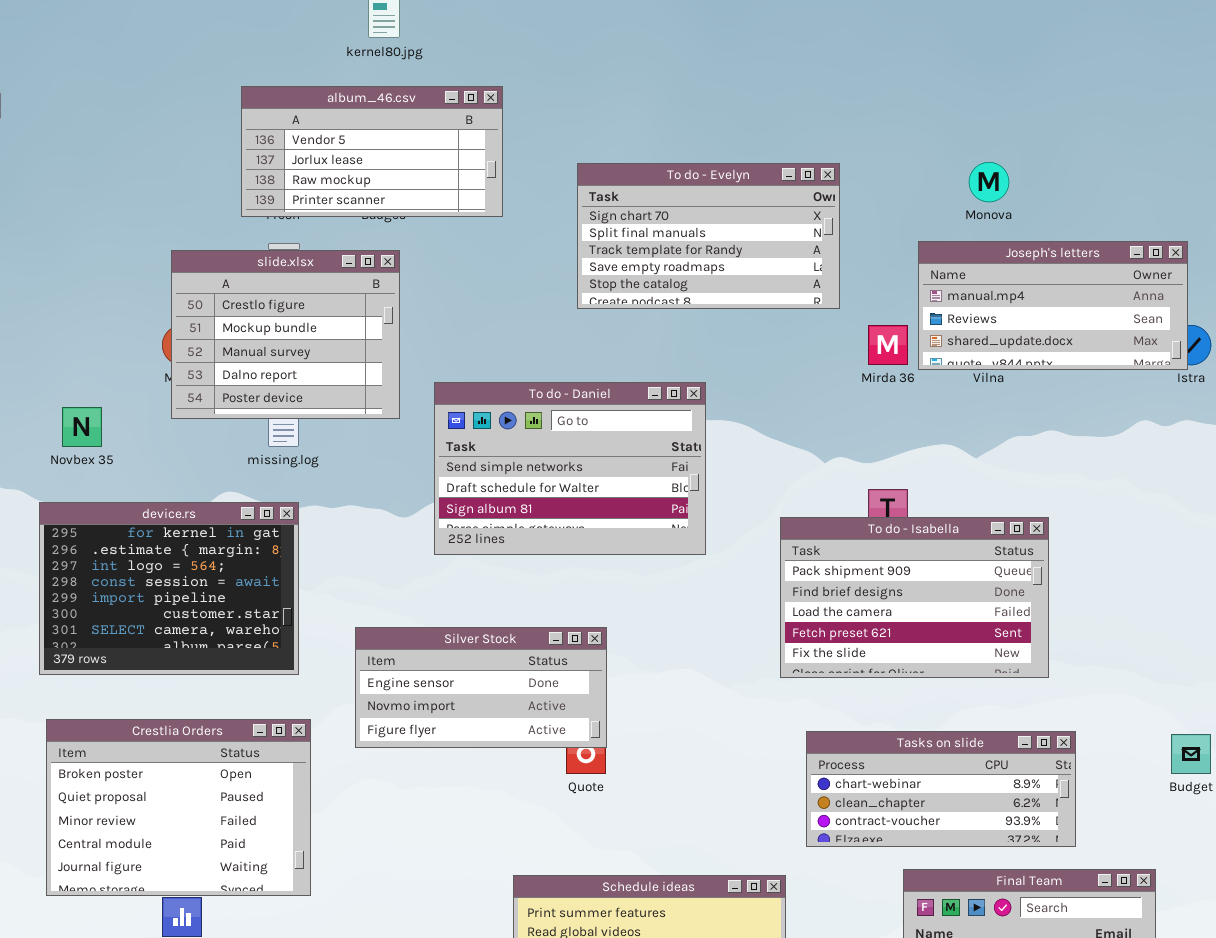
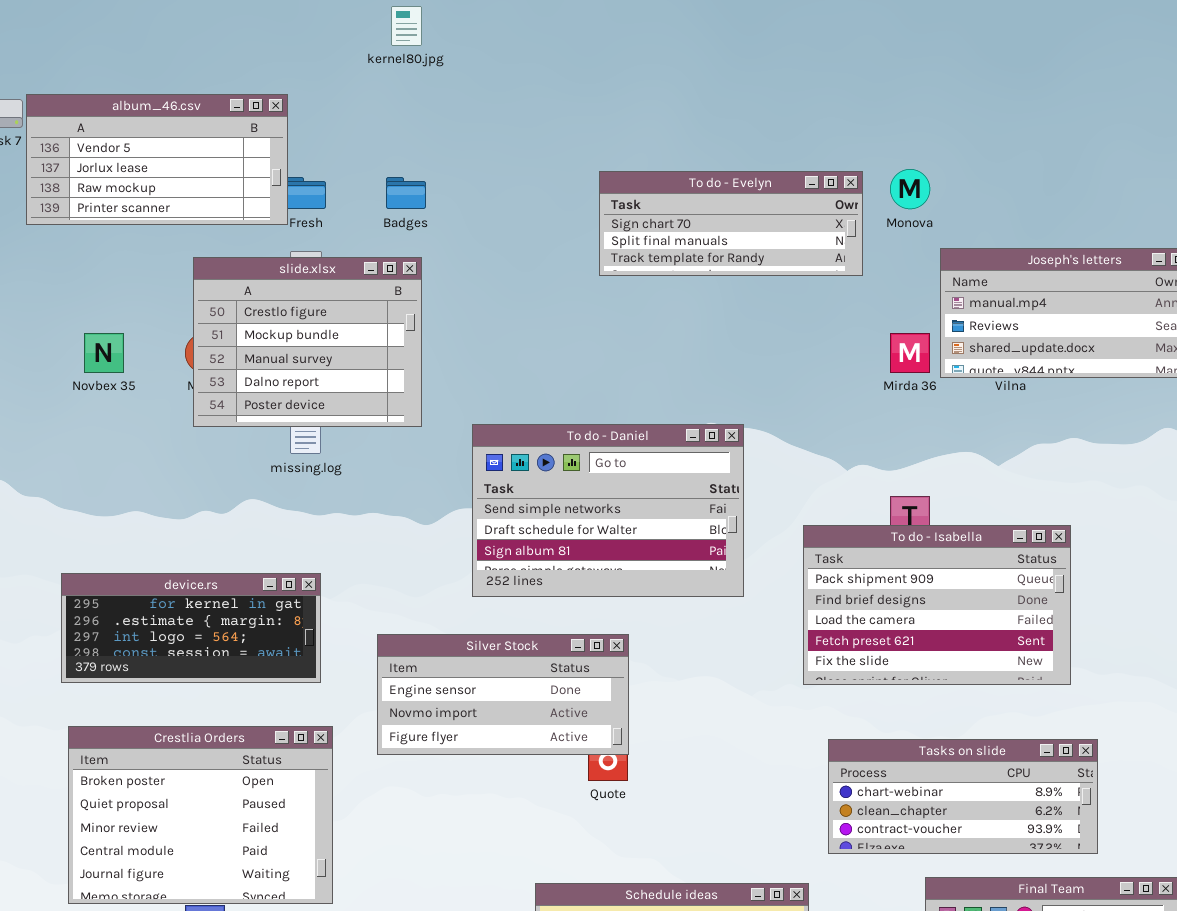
album_46.csv: [241,86,503,217] -> [26,94,288,225], moved
Monova: [969,162,1009,202] -> [890,169,930,209], moved
To do - Evelyn: [577,163,840,309] -> [599,171,863,276], resized
To do - Daniel: [434,382,706,555] -> [472,424,744,597], moved
Novbex 35: [62,407,102,447] -> [84,333,124,373], moved
device.rs: [39,502,299,675] -> [61,573,321,683], resized

